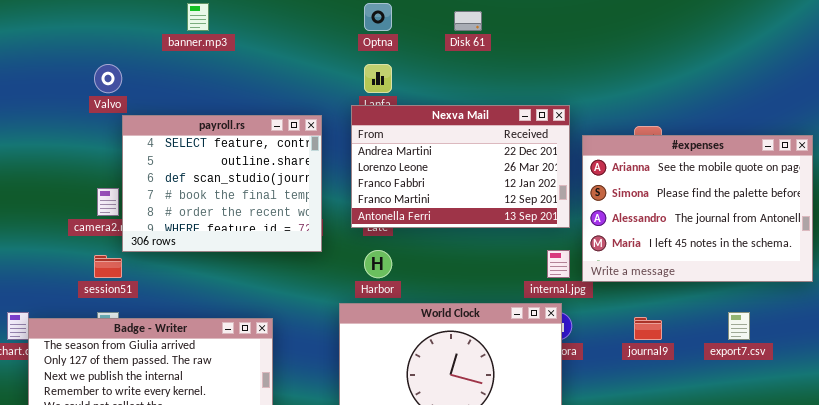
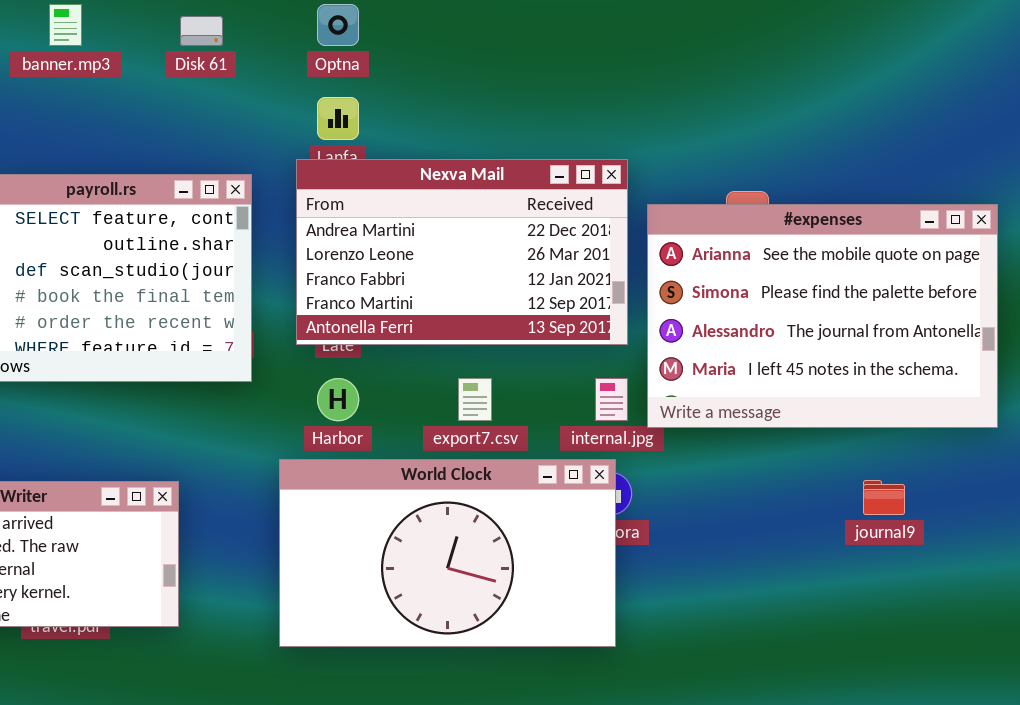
Disk 61: [454,11,482,31] -> [180,16,223,46], moved
export7.csv: [728,312,750,340] -> [458,378,492,421], moved
journal9: [634,317,662,340] -> [863,480,905,515], moved

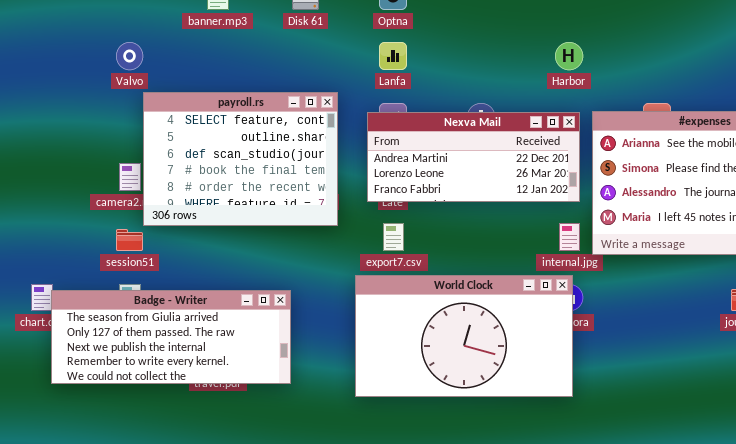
Nexva Mail: [296,159,628,345] -> [367,112,580,202], resized
Harbor: [317,378,359,421] -> [555,42,583,70], moved
export7.csv: [458,378,492,421] -> [383,223,404,251], moved

